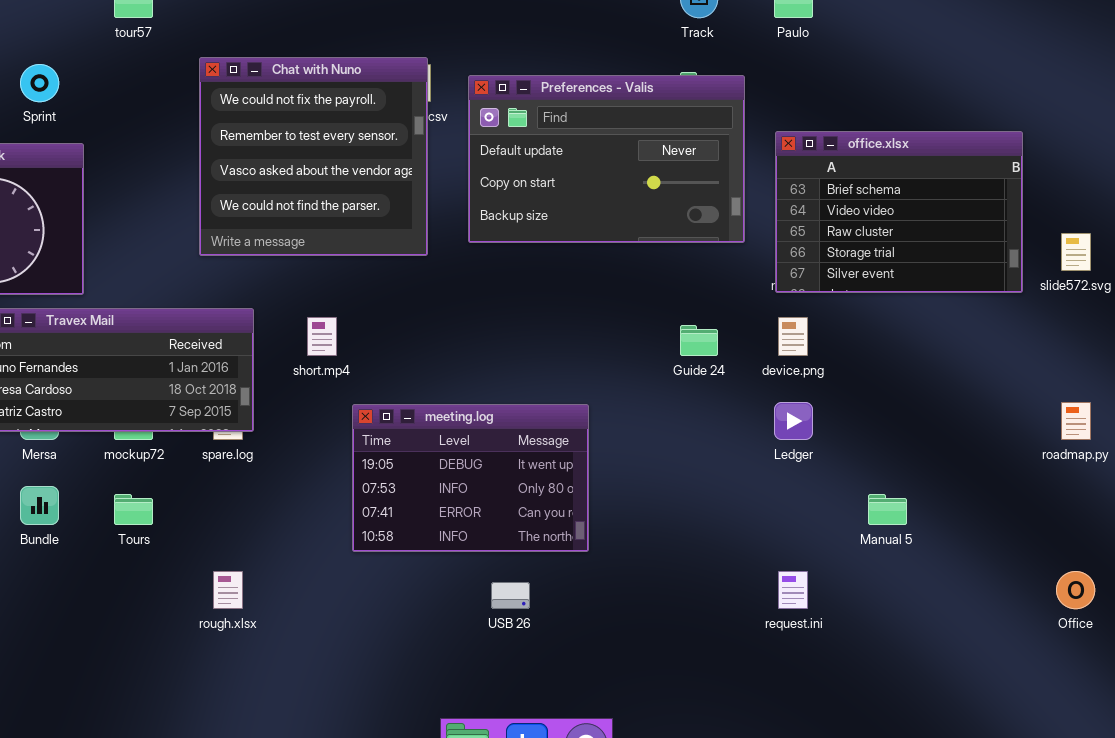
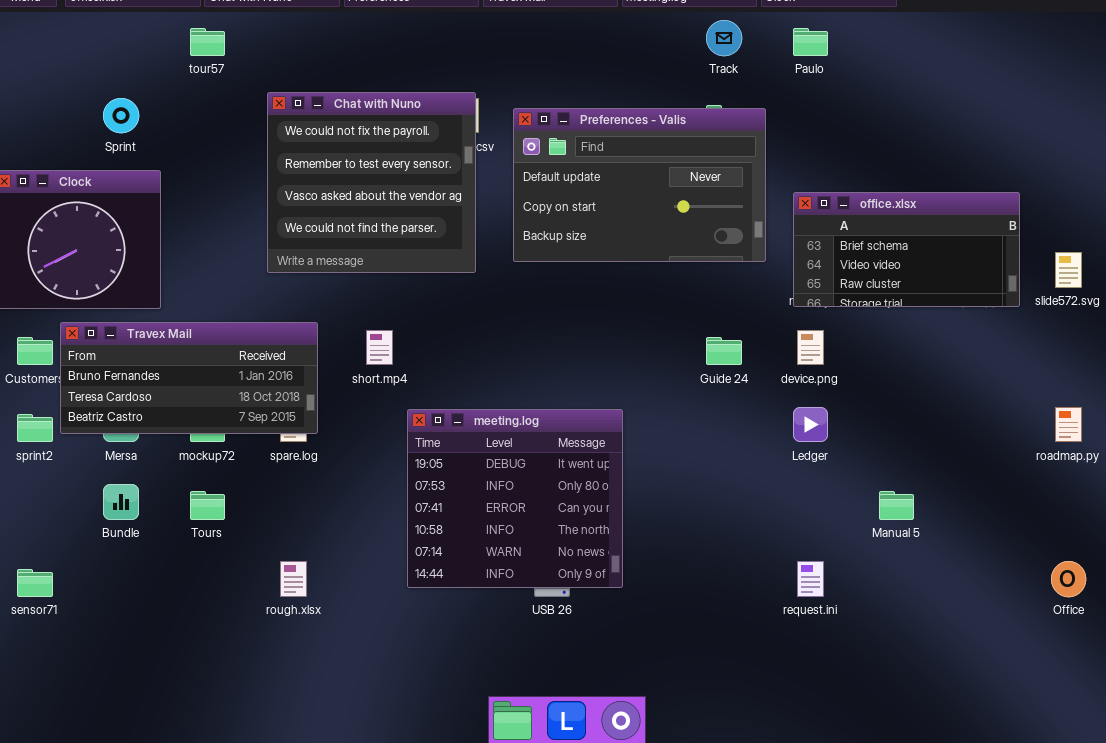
office.xlsx: [775,131,1023,293] -> [793,192,1020,307], resized
meeting.log: [352,404,589,552] -> [407,409,623,588], resized

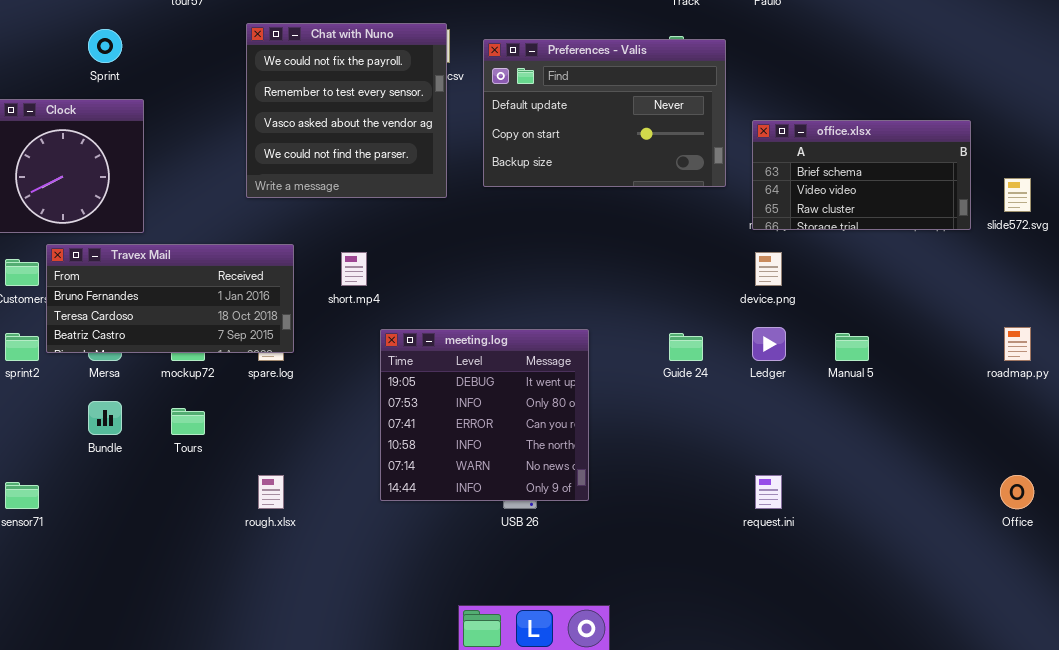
Guide 24: [706,337,742,365] -> [669,333,703,361], moved
Manual 5: [879,491,914,520] -> [835,333,869,361], moved

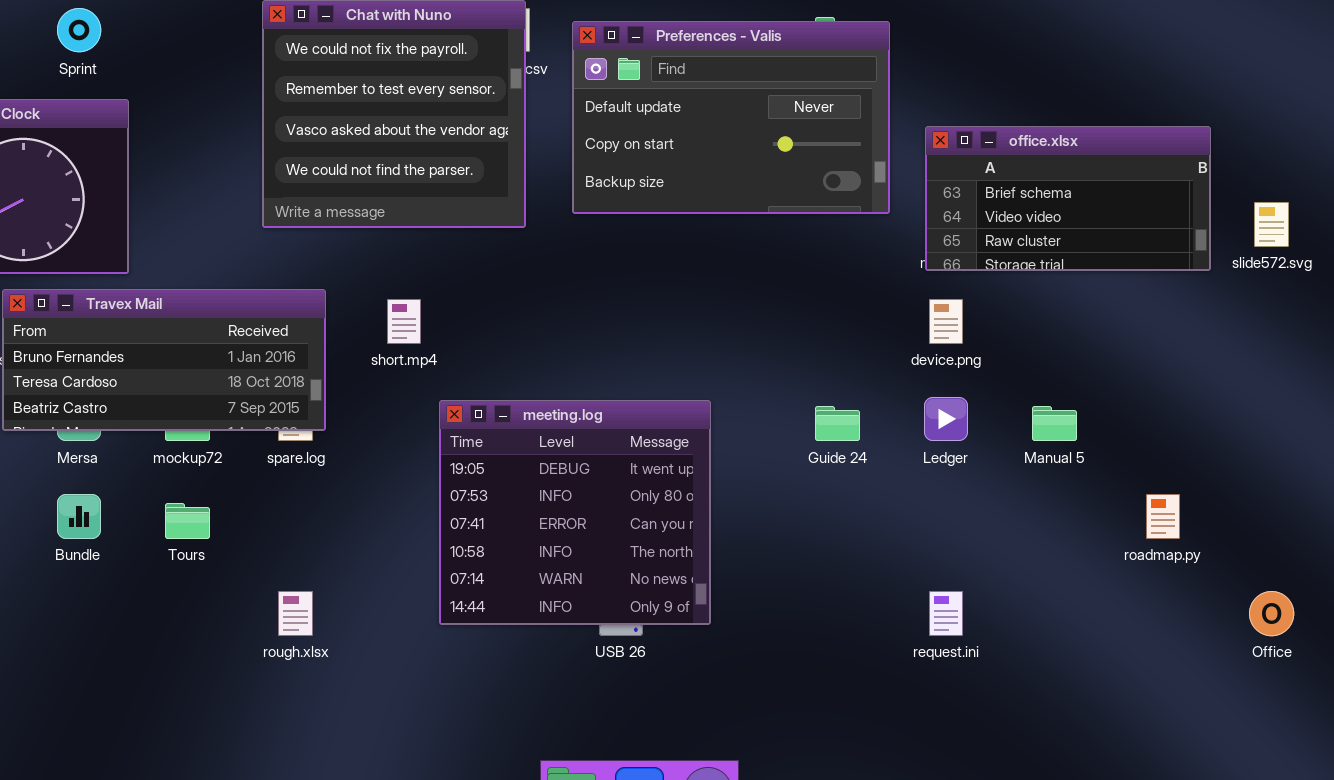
roadmap.py: [1004,327,1031,361] -> [1146,494,1180,539], moved

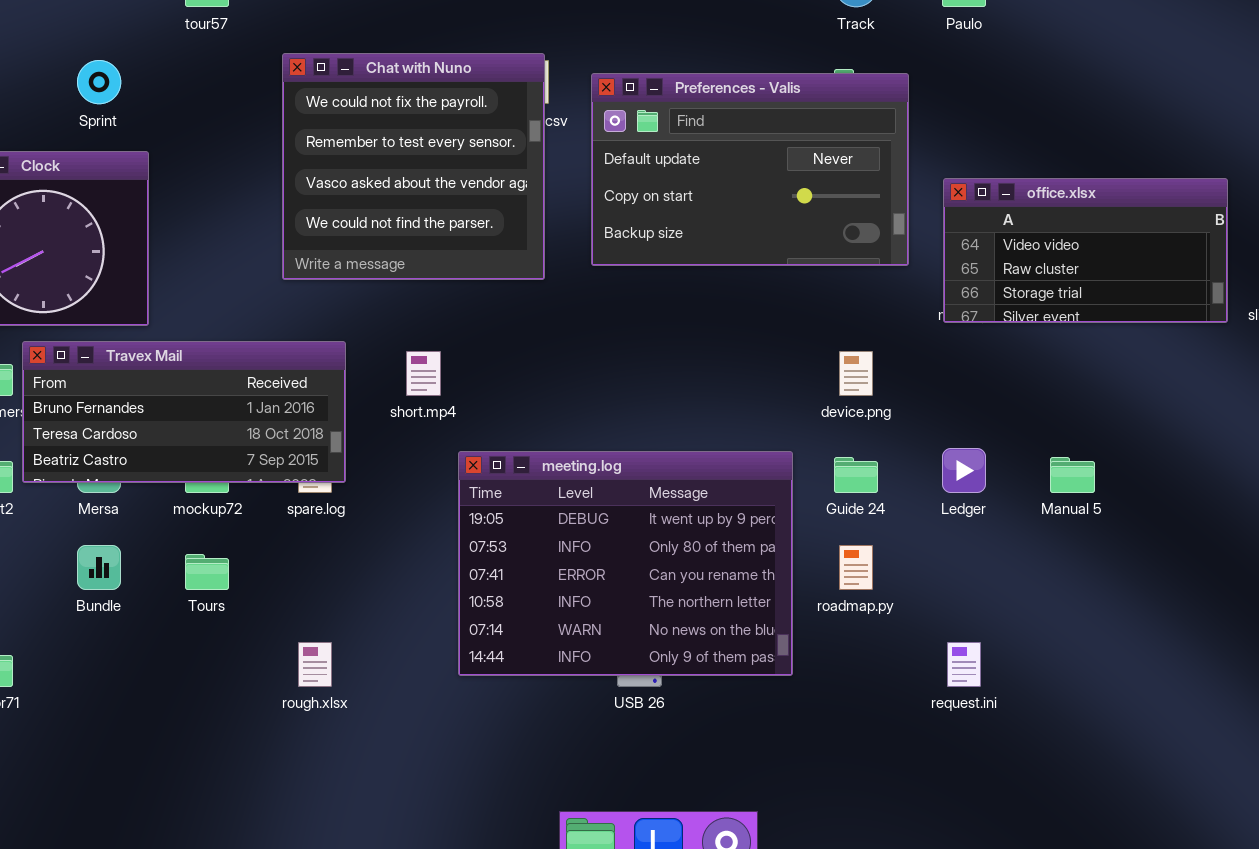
office.xlsx: [925,126,1211,271] -> [943,178,1228,323], scrolled down 1 row
device.png: [929,299,963,344] -> [839,351,873,396], moved
meeting.log: [439,400,711,625] -> [458,451,793,676], resized
roadmap.py: [1146,494,1180,539] -> [839,545,873,590], moved

